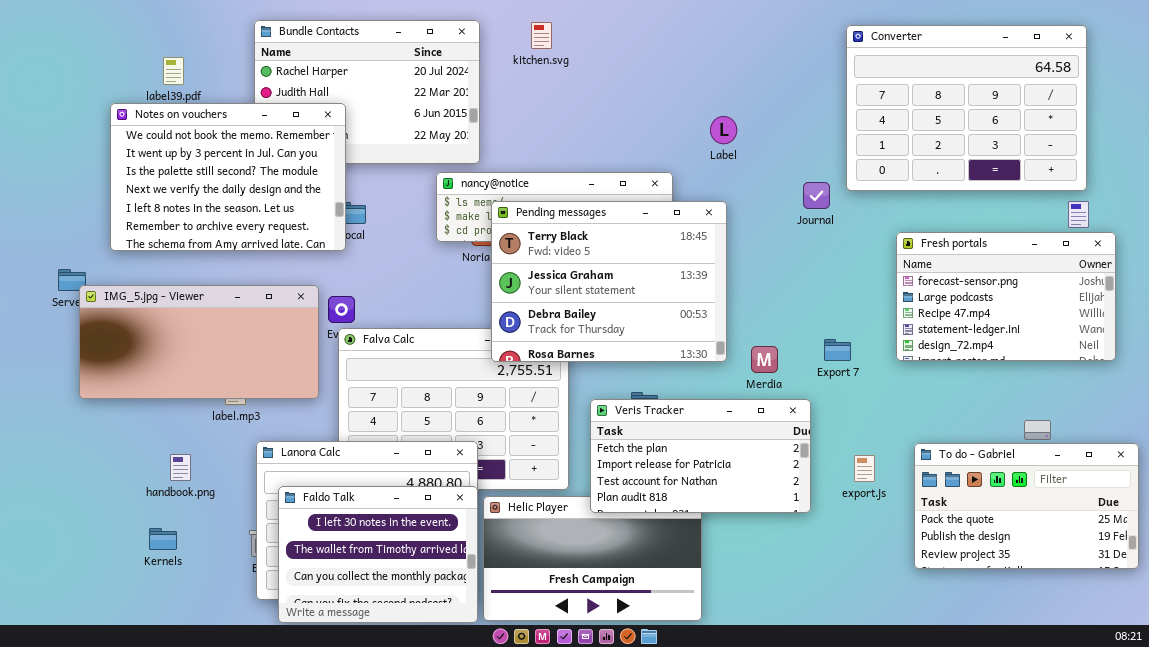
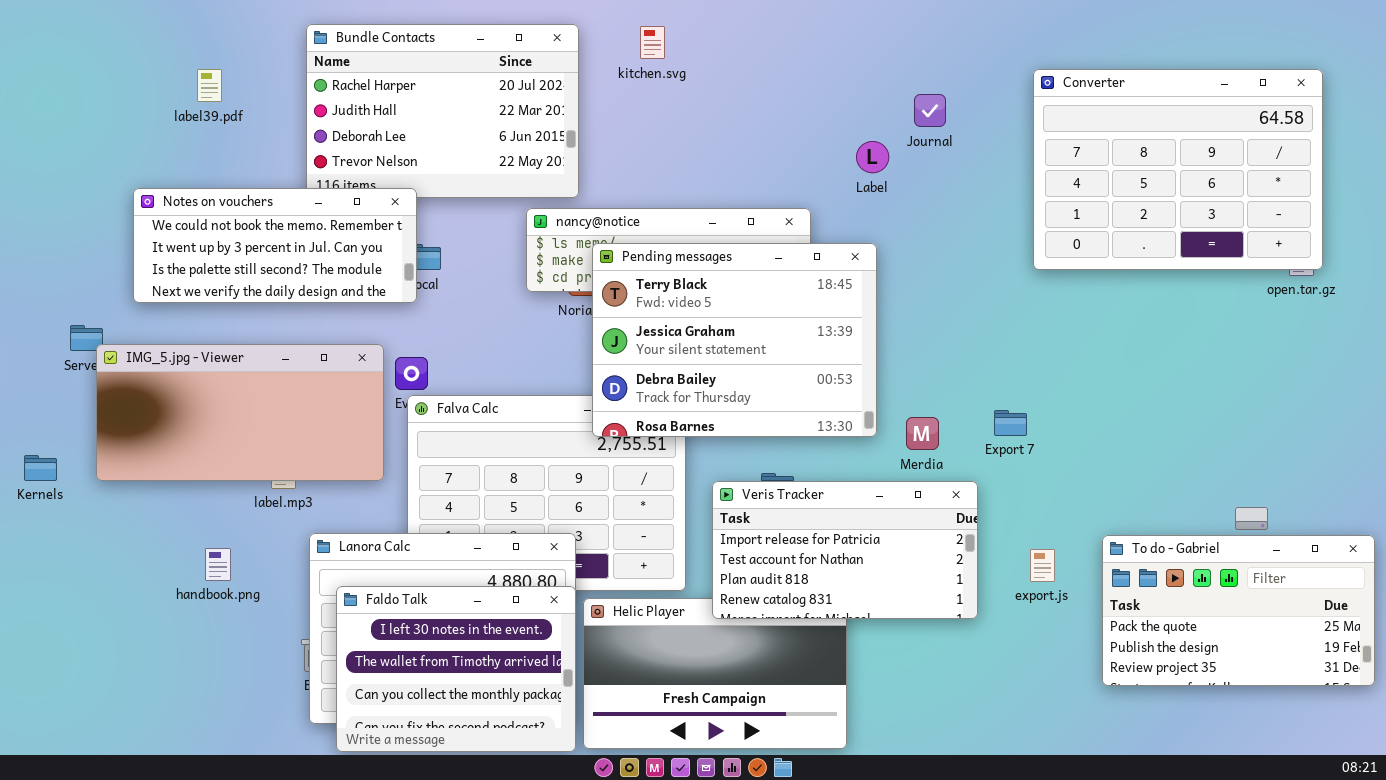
Converter: [846,25,1087,191] -> [1033,69,1323,270], moved
Notes on vouchers: [110,103,346,251] -> [133,188,417,303], resized
Journal: [803,182,830,209] -> [914,94,946,127], moved
Fresh portals: [896,232,1116,361] -> none, closed
Veris Tracker: [590,399,811,513] -> [712,481,978,619], scrolled down 1 row
Kernels: [149,528,177,550] -> [24,455,57,481], moved

